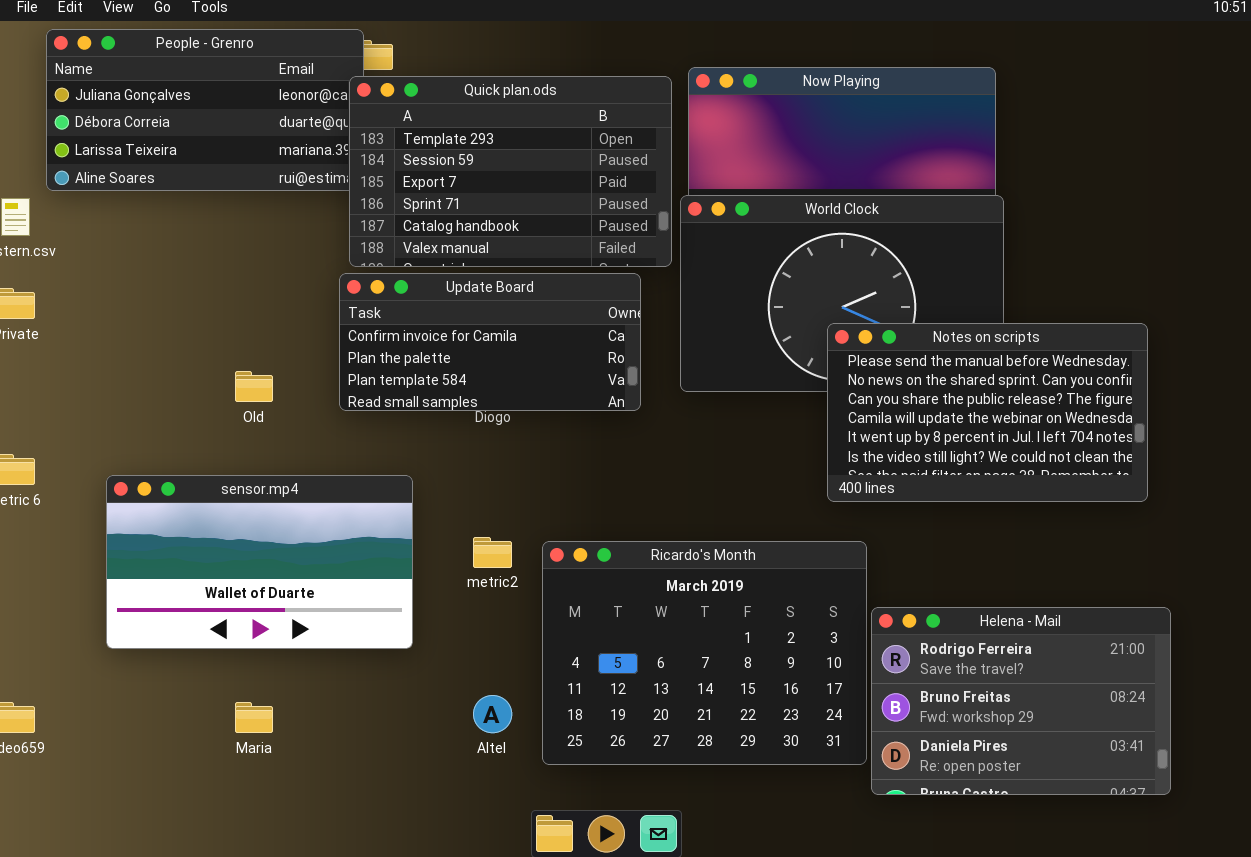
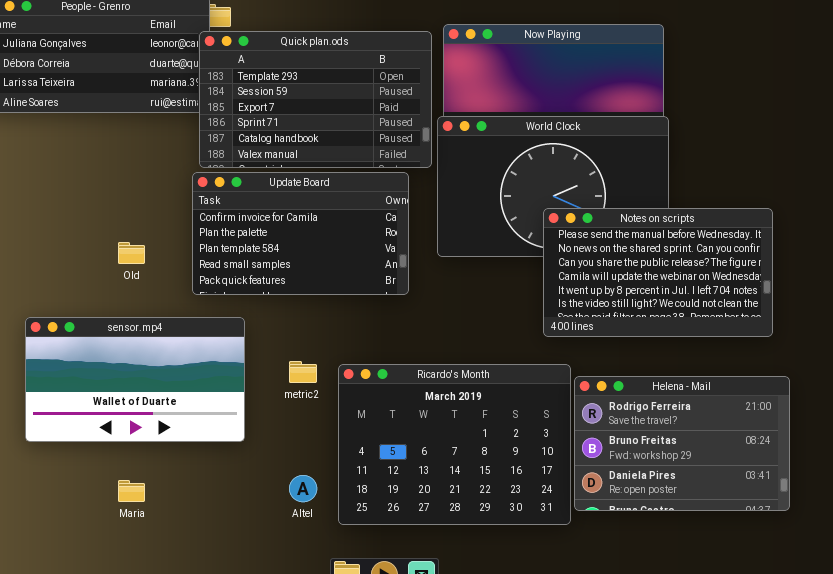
Update Board: [339,273,641,411] -> [192,172,409,295], resized
Helena - Mail: [871,607,1171,795] -> [574,376,790,511], moved

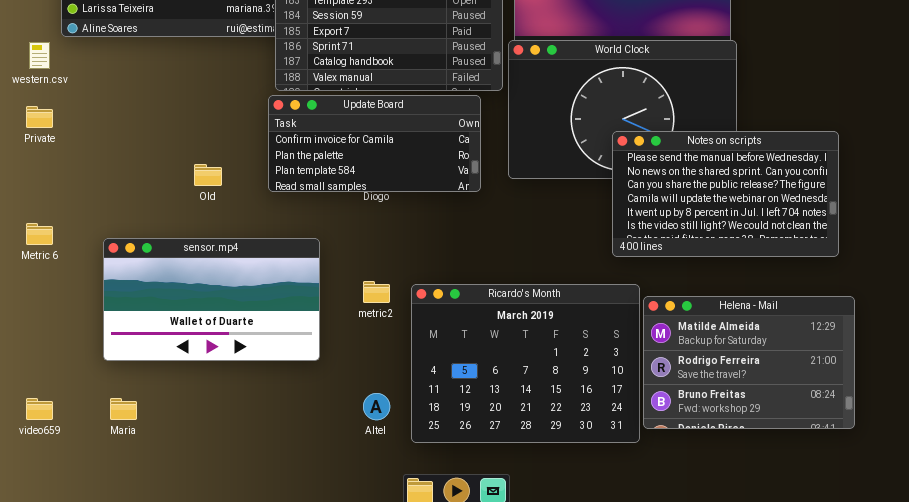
Update Board: [192,172,409,295] -> [268,95,481,192], resized
Helena - Mail: [574,376,790,511] -> [643,296,855,429], scrolled up 1 row
Maria: [118,480,145,502] -> [110,398,137,420], moved

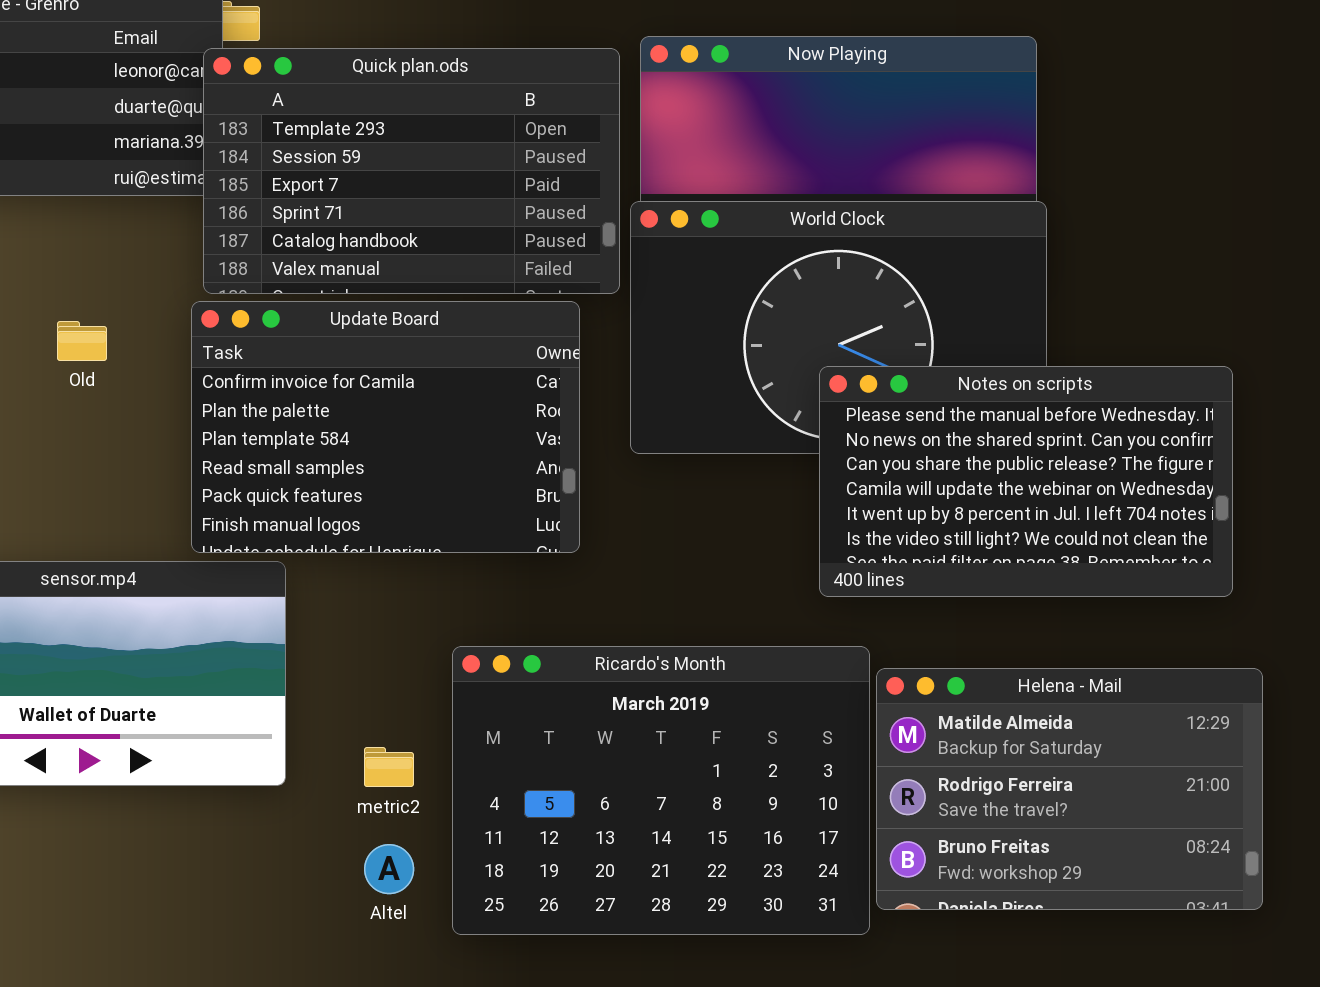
Update Board: [268,95,481,192] -> [191,301,580,553], resized
Old: [194,164,222,186] -> [57,321,107,361], moved
metric2: [363,281,390,303] -> [364,747,414,787], moved

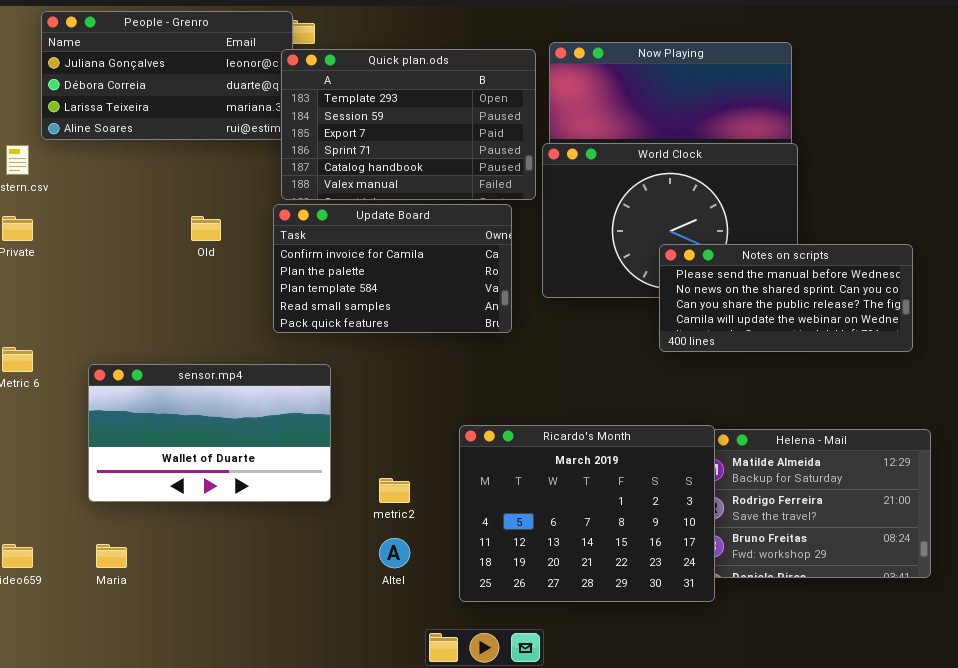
Update Board: [191,301,580,553] -> [273,204,512,333], resized
Notes on scripts: [819,366,1233,597] -> [659,244,913,352], resized
Ricardo's Month: [452,646,870,935] -> [459,425,715,602], moved

